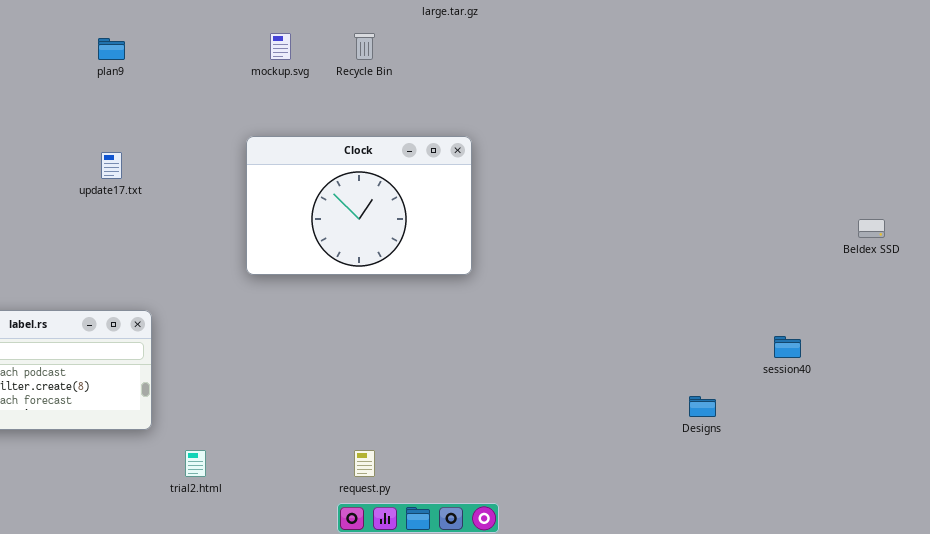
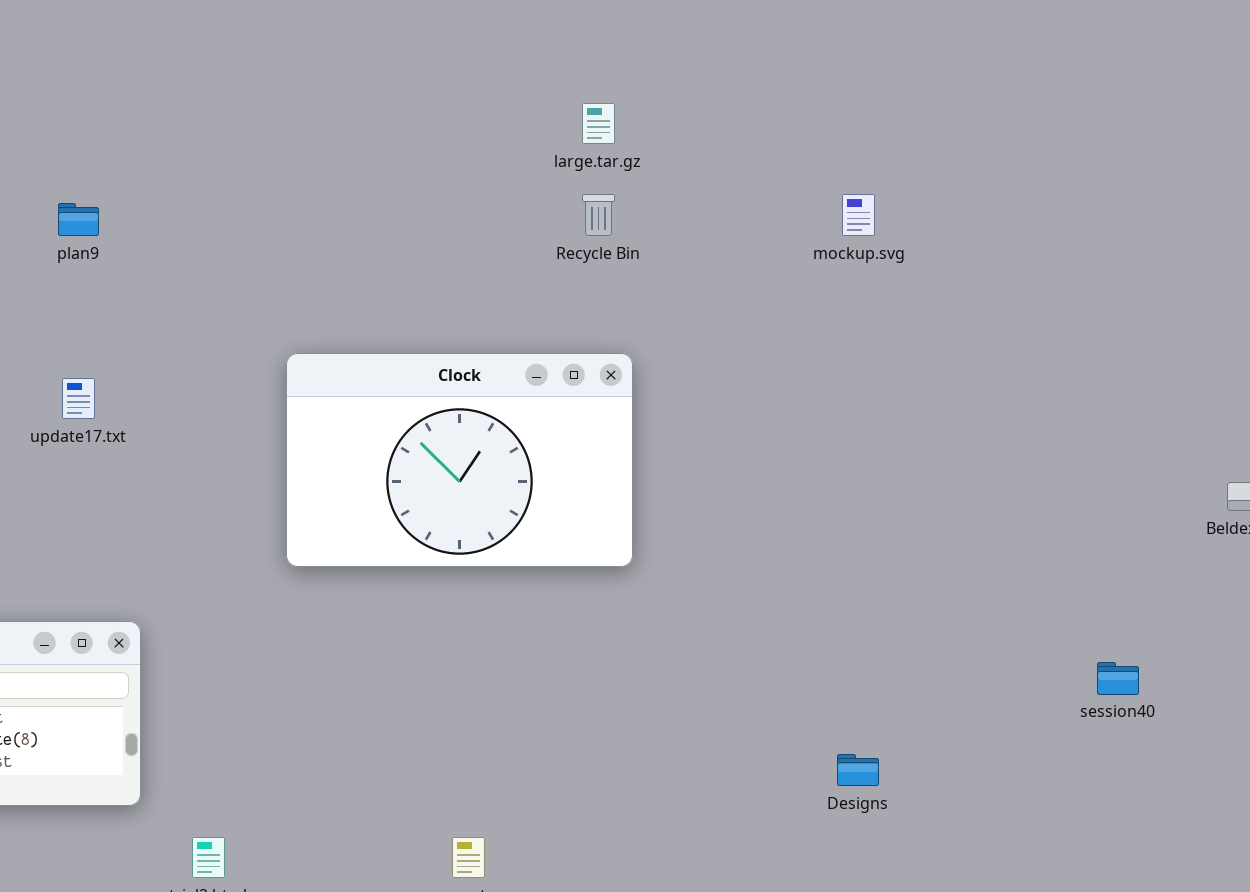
mockup.svg: [270,33,291,60] -> [842,194,875,236], moved
Recycle Bin: [354,33,375,60] -> [582,194,615,236], moved
Designs: [689,396,716,417] -> [837,754,879,786], moved

